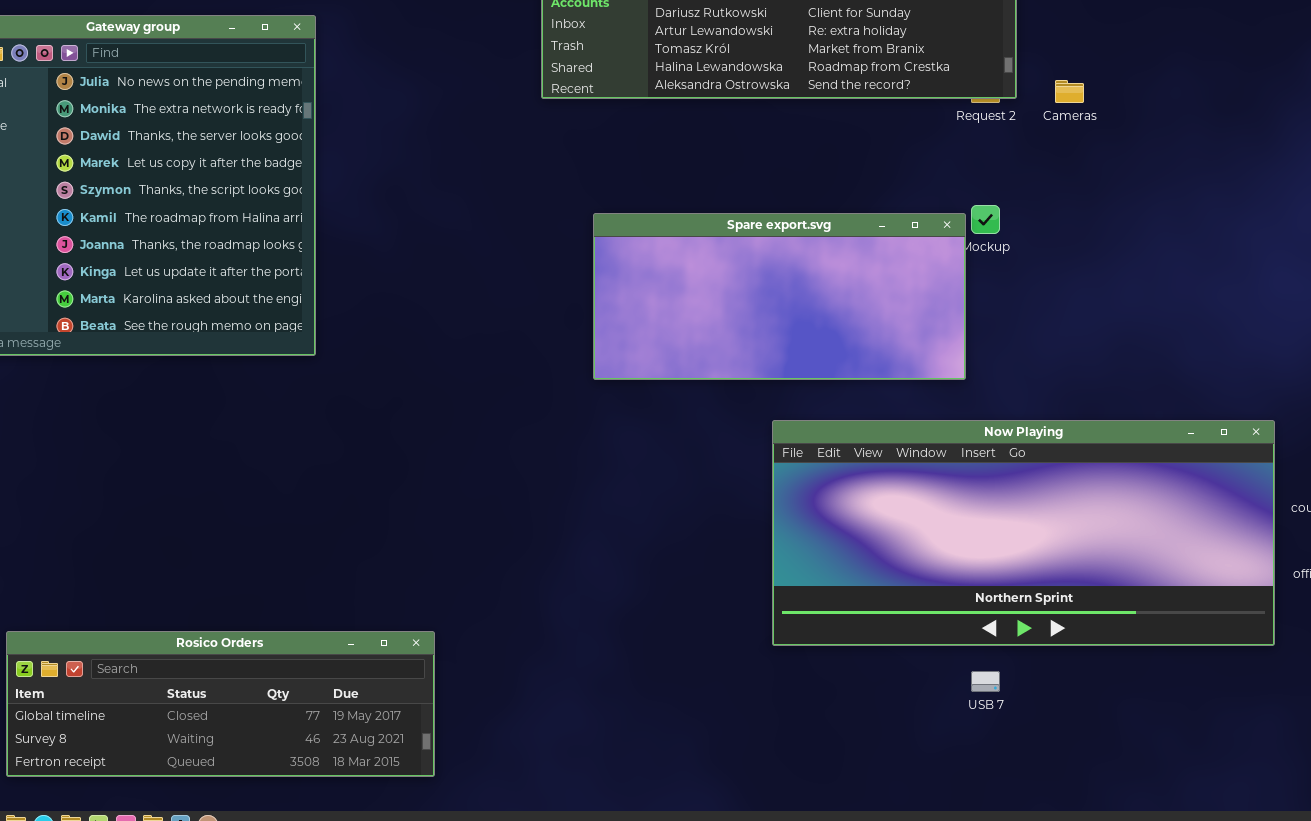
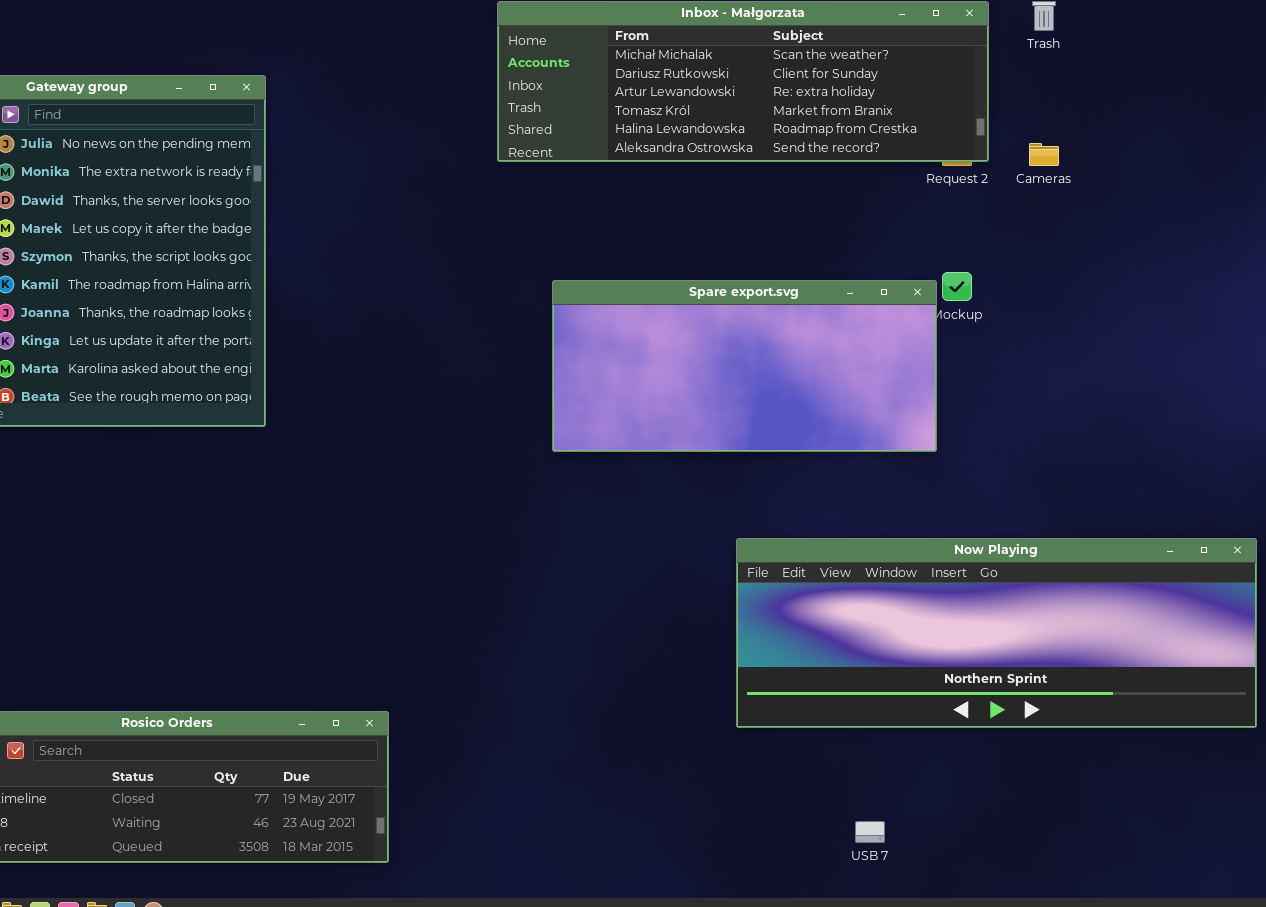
Now Playing: [772,420,1275,646] -> [736,538,1257,728], resized
USB 7: [971,671,1000,692] -> [855,821,885,843], moved

